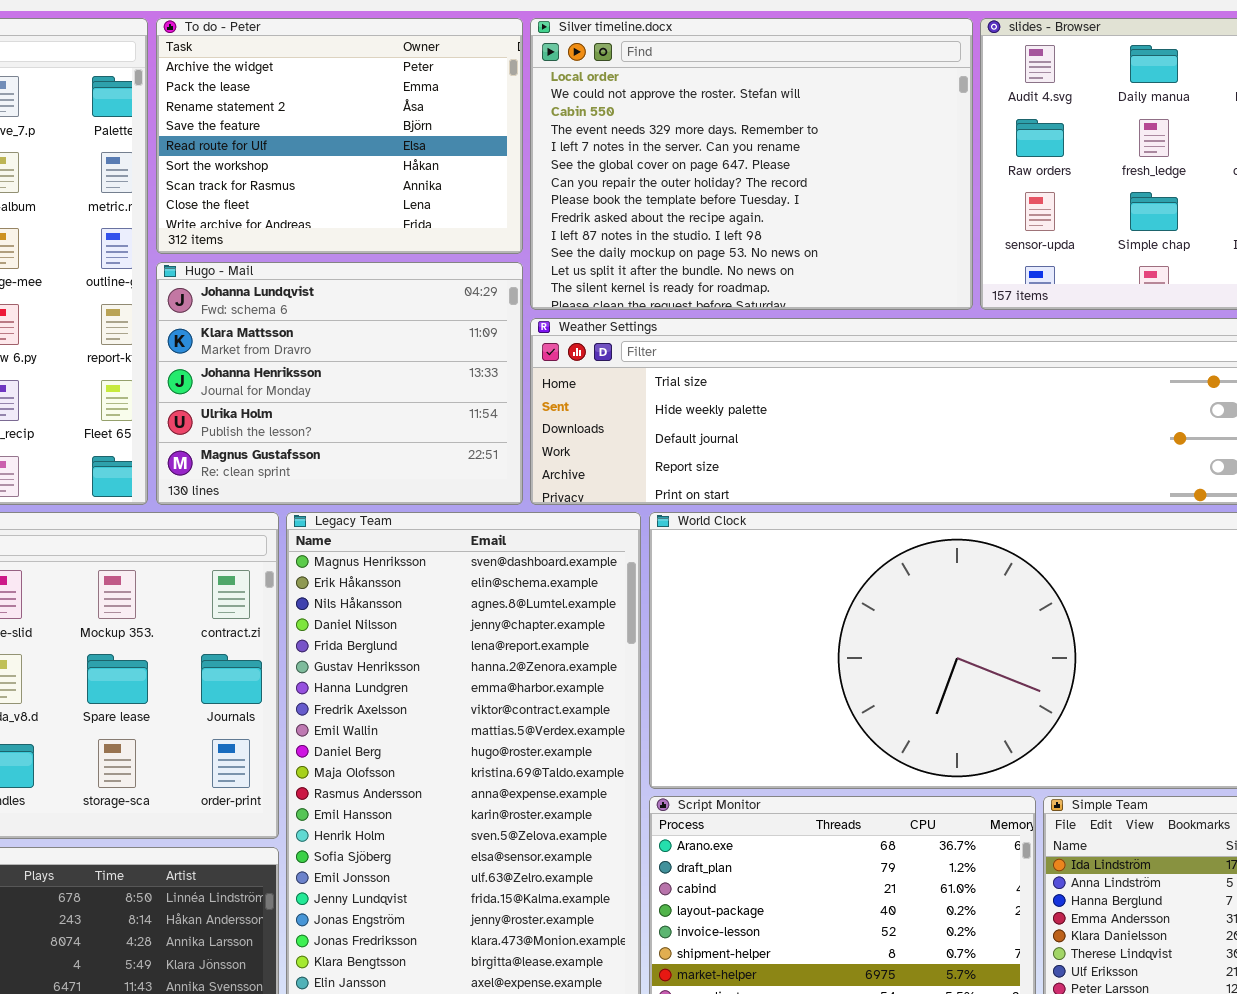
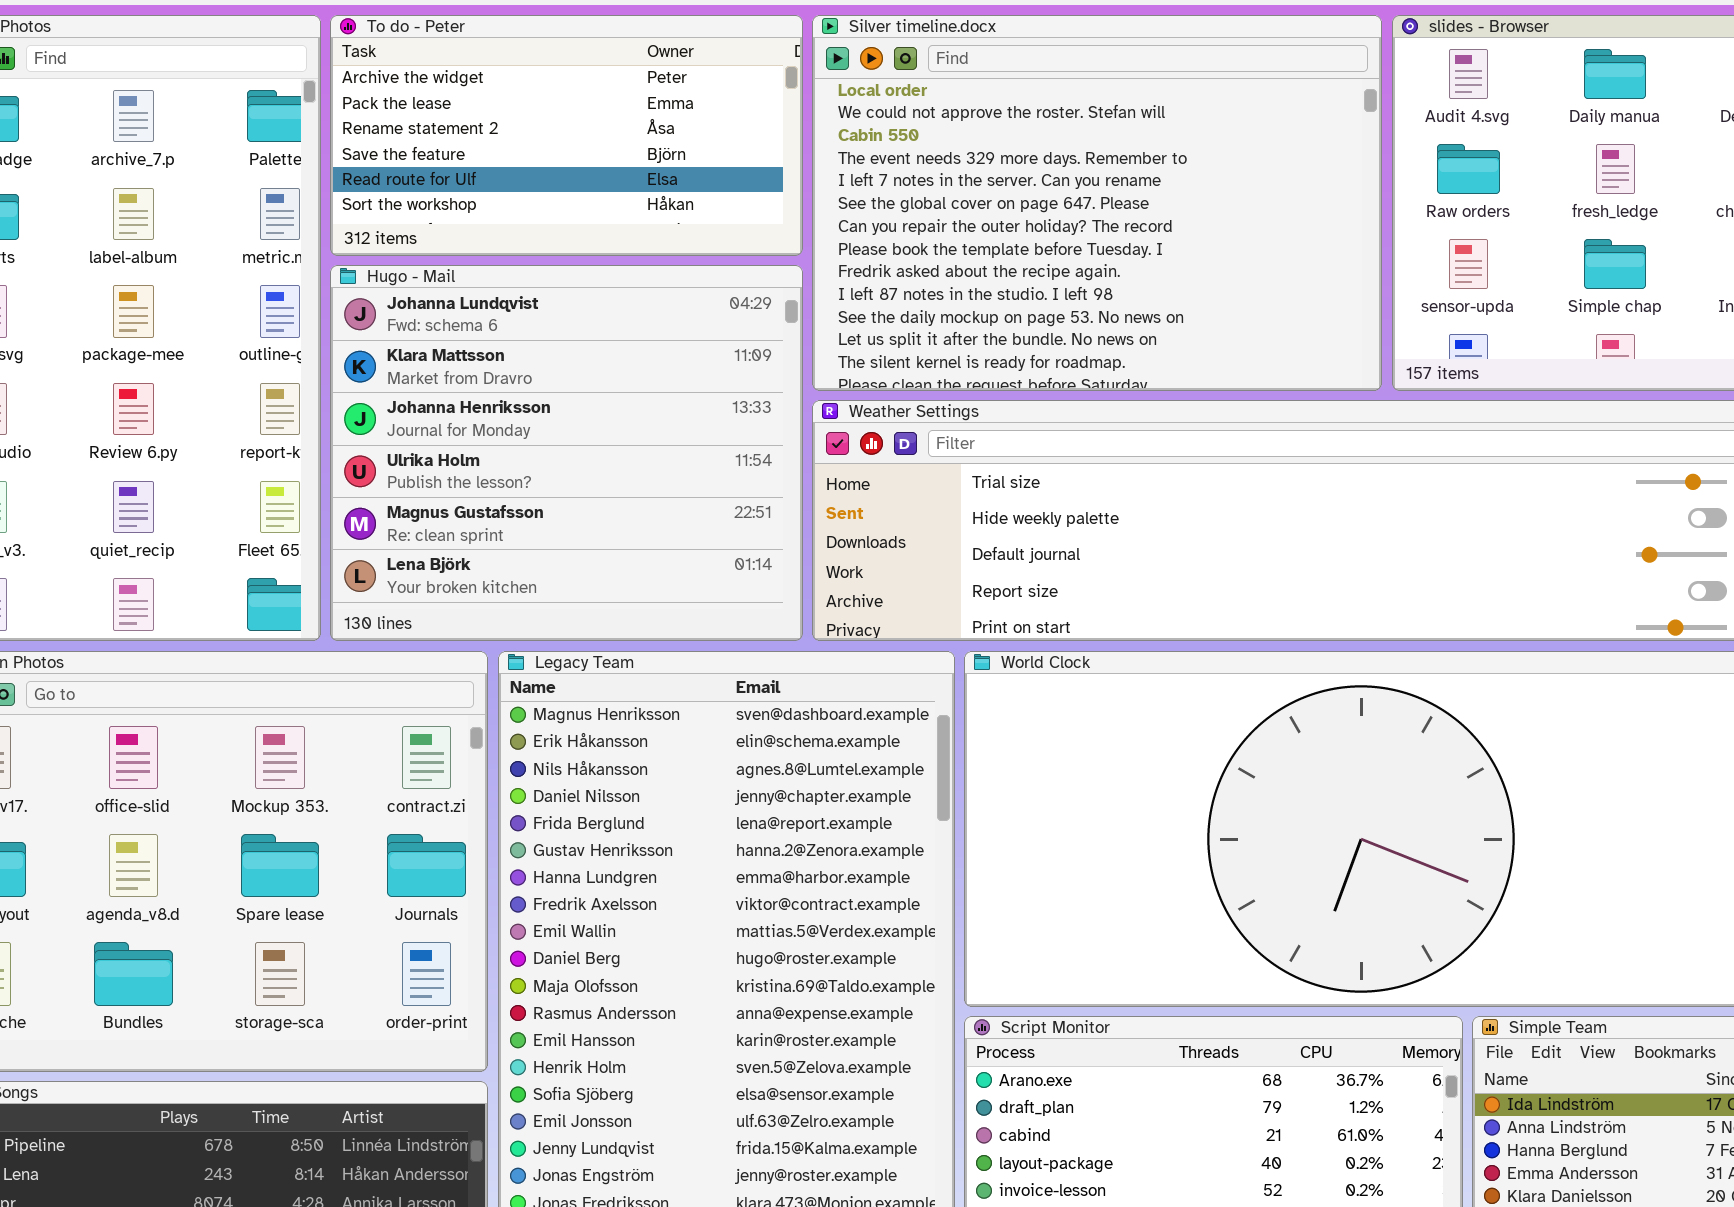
To do - Peter: [156,18,523,254] -> [330,15,803,256], resized
Hugo - Mail: [156,262,523,505] -> [330,265,803,641], resized

